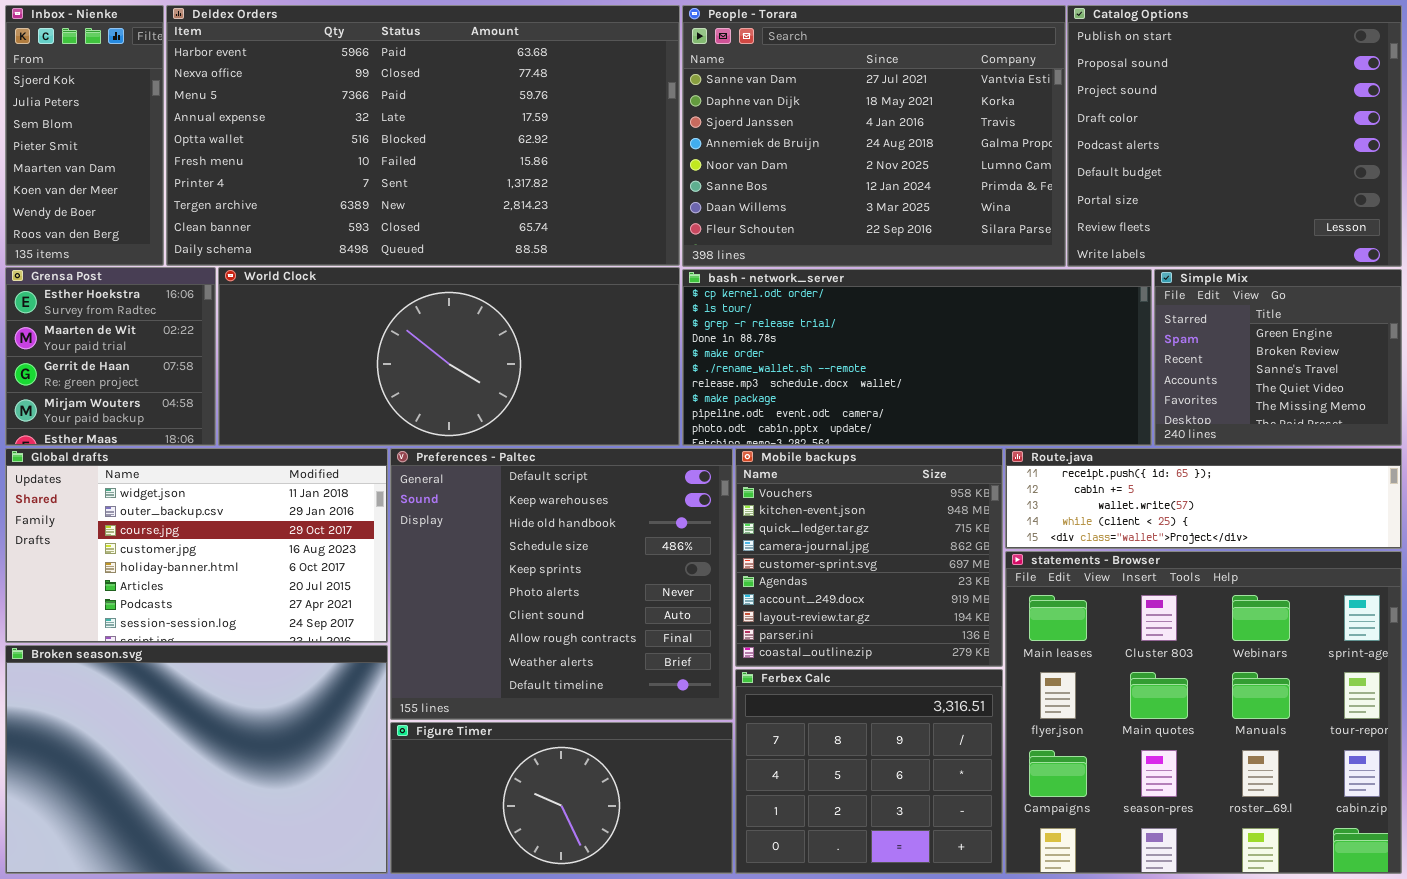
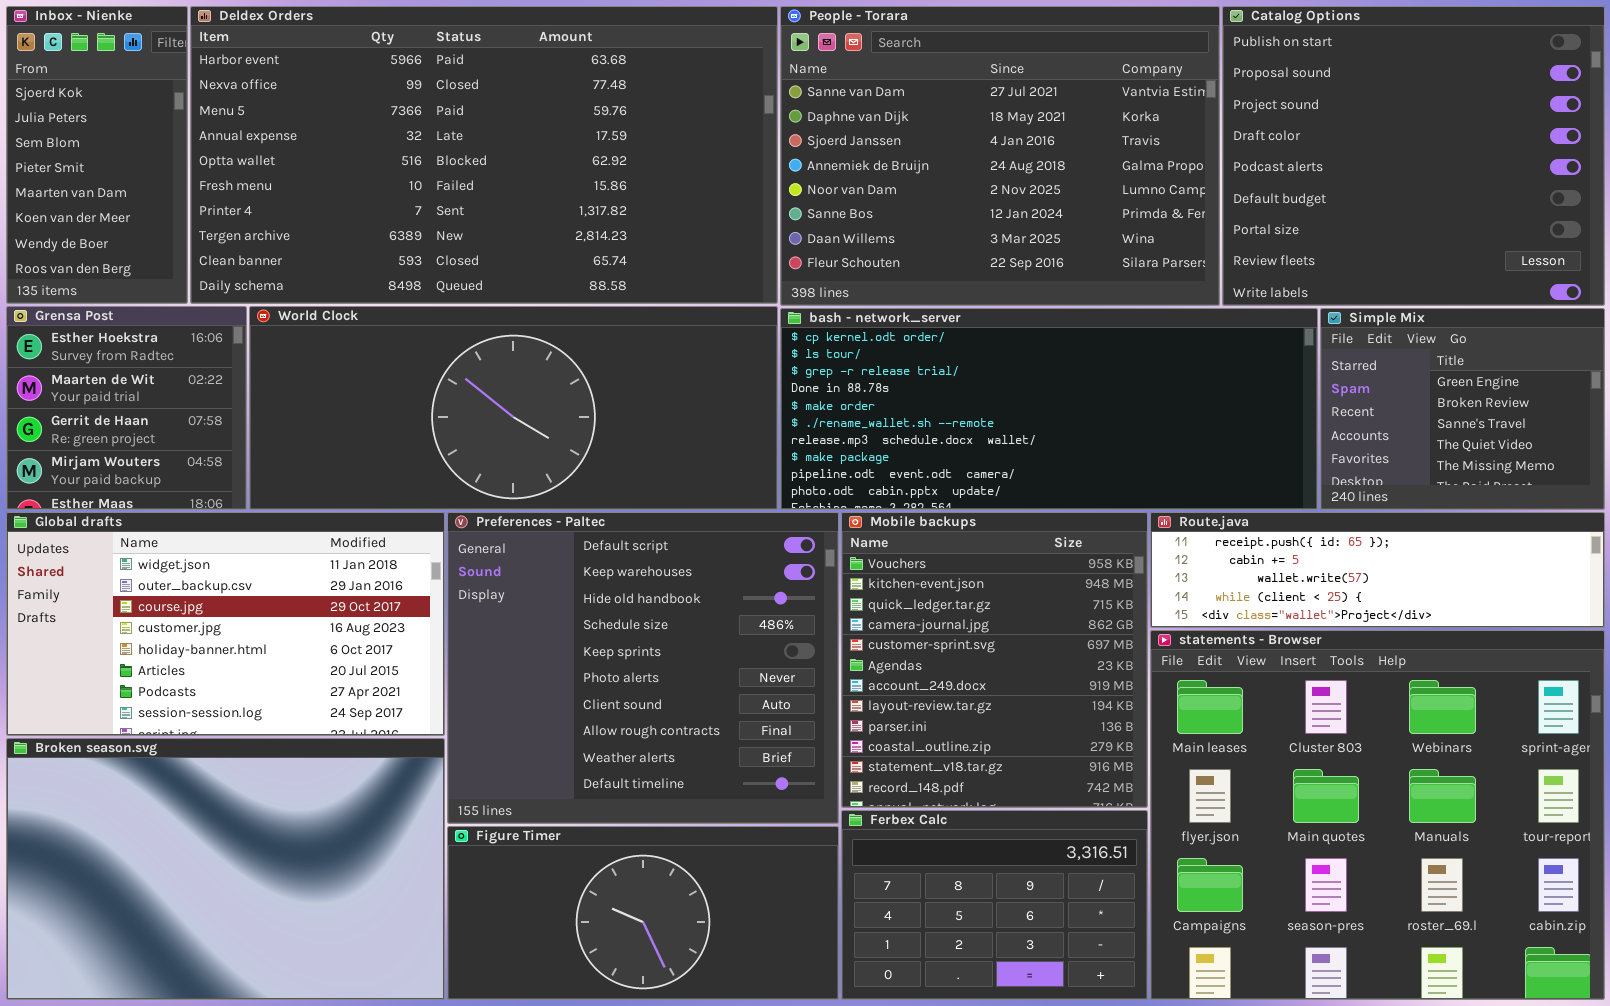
Mobile backups: [735,448,1003,667] -> [841,512,1148,808], resized
Ferbex Calc: [735,669,1003,874] -> [841,810,1148,1000], resized

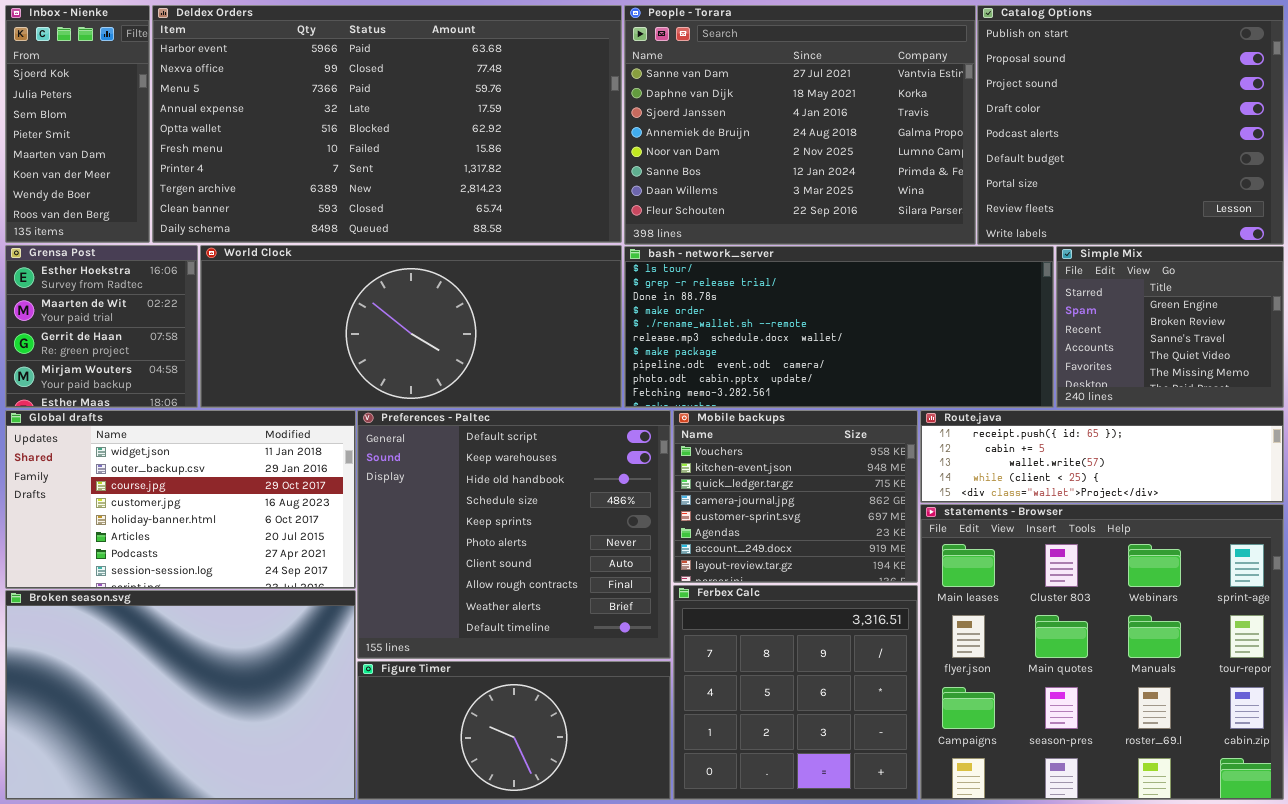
bash - network_server: [780,308,1318,510] -> [624,246,1054,408], scrolled down 1 row
Mobile backups: [841,512,1148,808] -> [673,410,918,583], resized
Ferbex Calc: [841,810,1148,1000] -> [673,585,918,800], resized

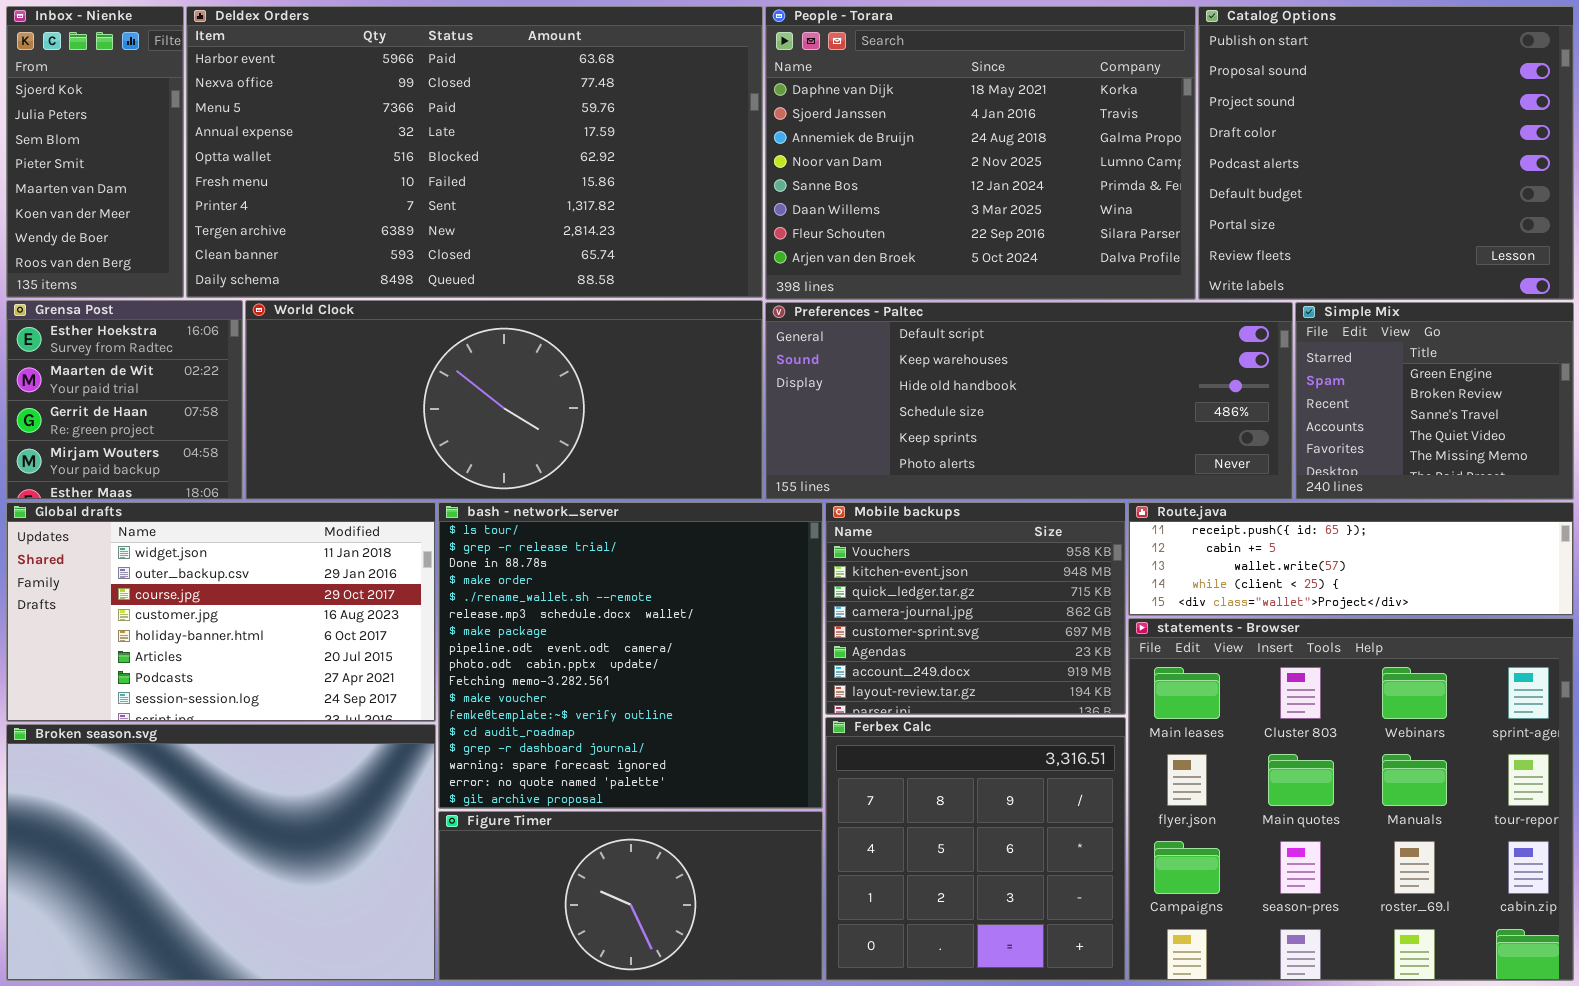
People - Torara: [624,5,976,245] -> [765,6,1196,300], scrolled down 1 row
bash - network_server: [624,246,1054,408] -> [438,502,823,809], moved, resized
Preferences - Paltec: [357,410,671,659] -> [765,302,1293,500], moved, resized

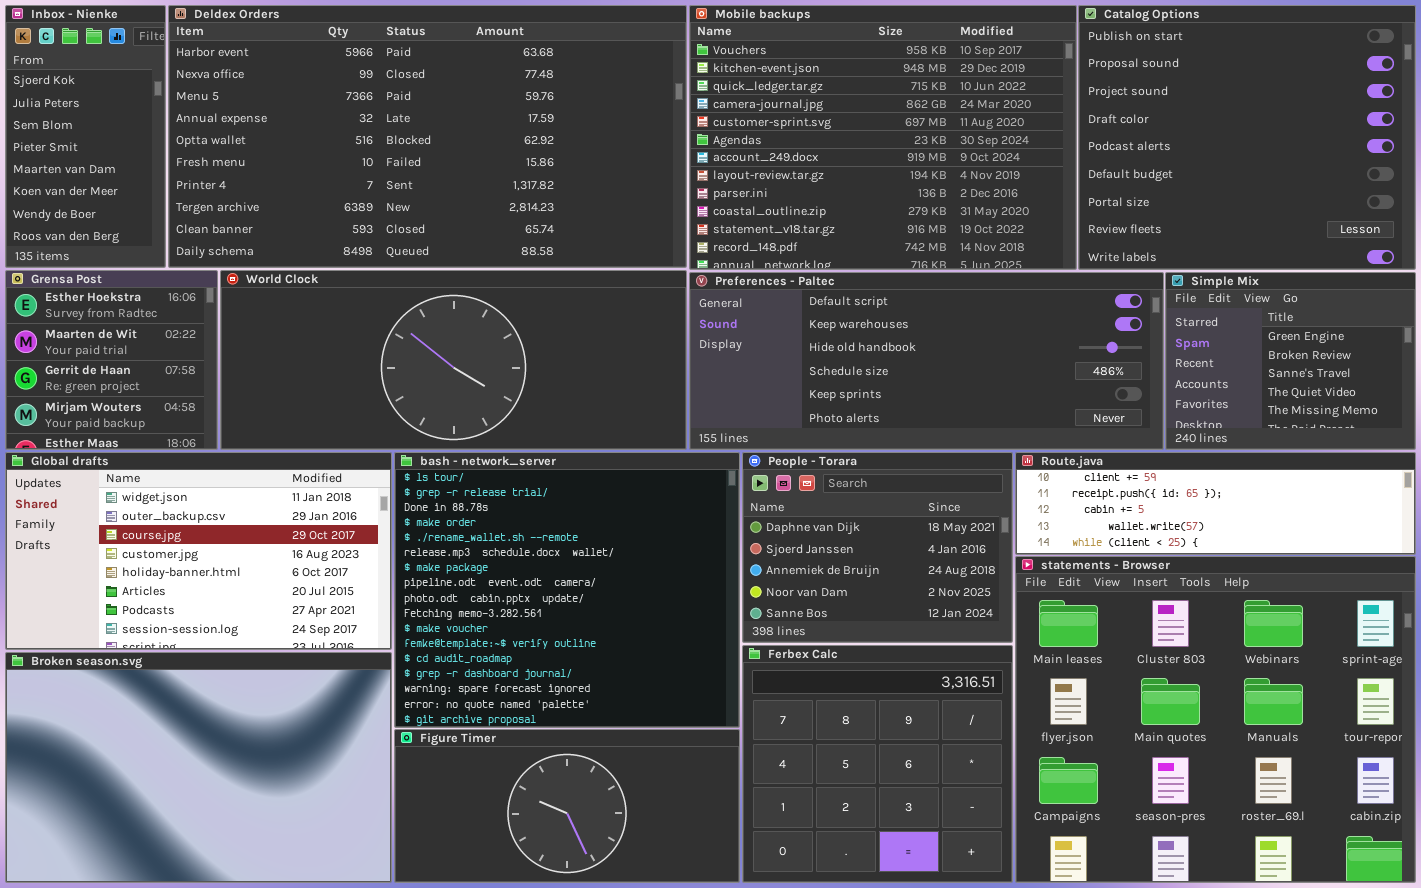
People - Torara: [765,6,1196,300] -> [742,452,1013,643], moved, resized
Mobile backups: [825,502,1126,715] -> [689,5,1077,270], moved, resized
Route.java: [1128,502,1574,616] -> [1015,452,1416,555], scrolled up 1 row

